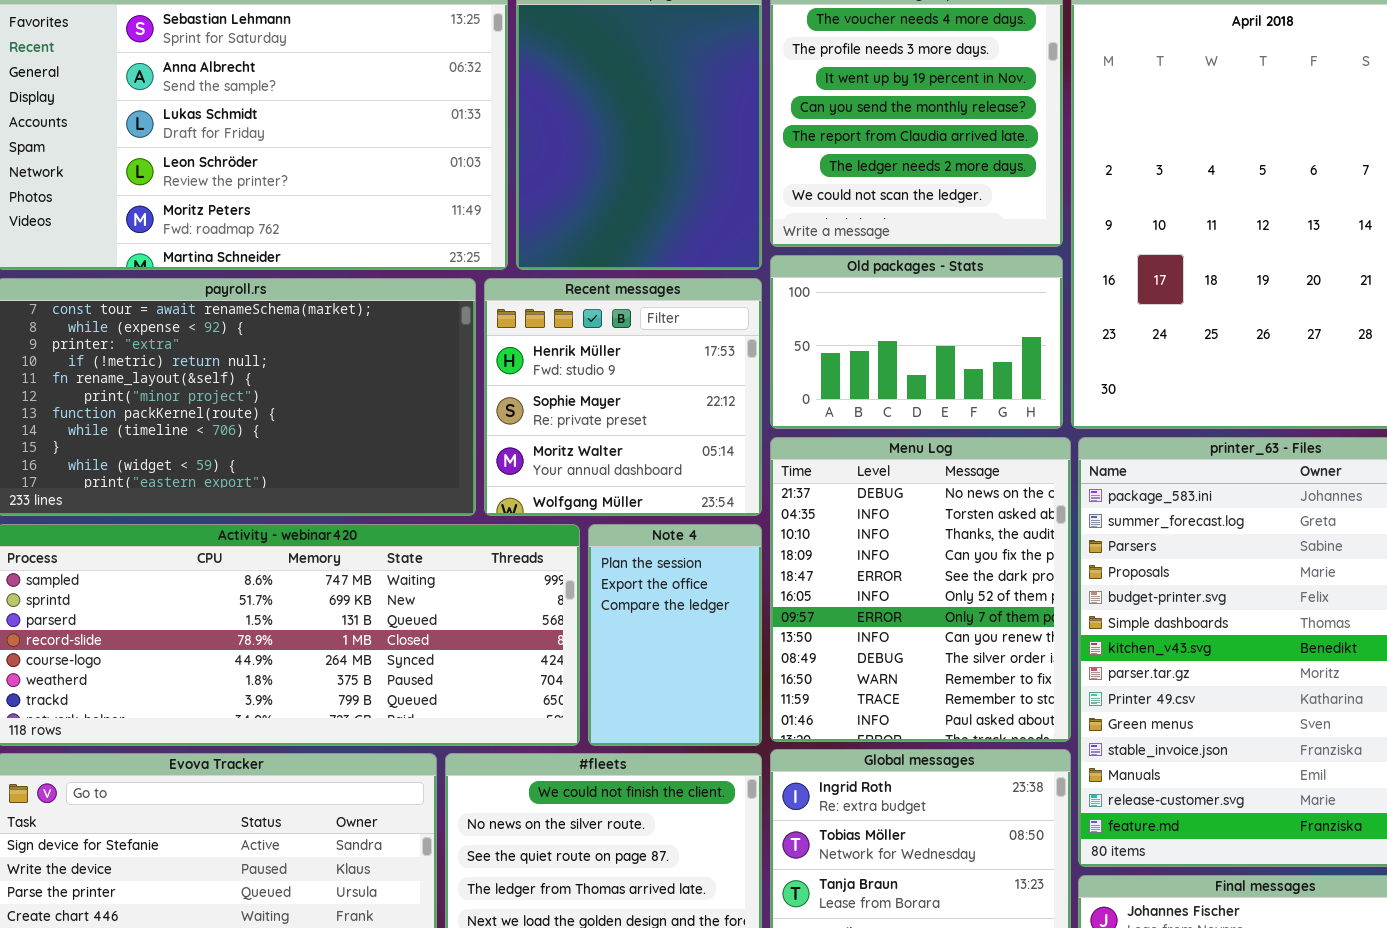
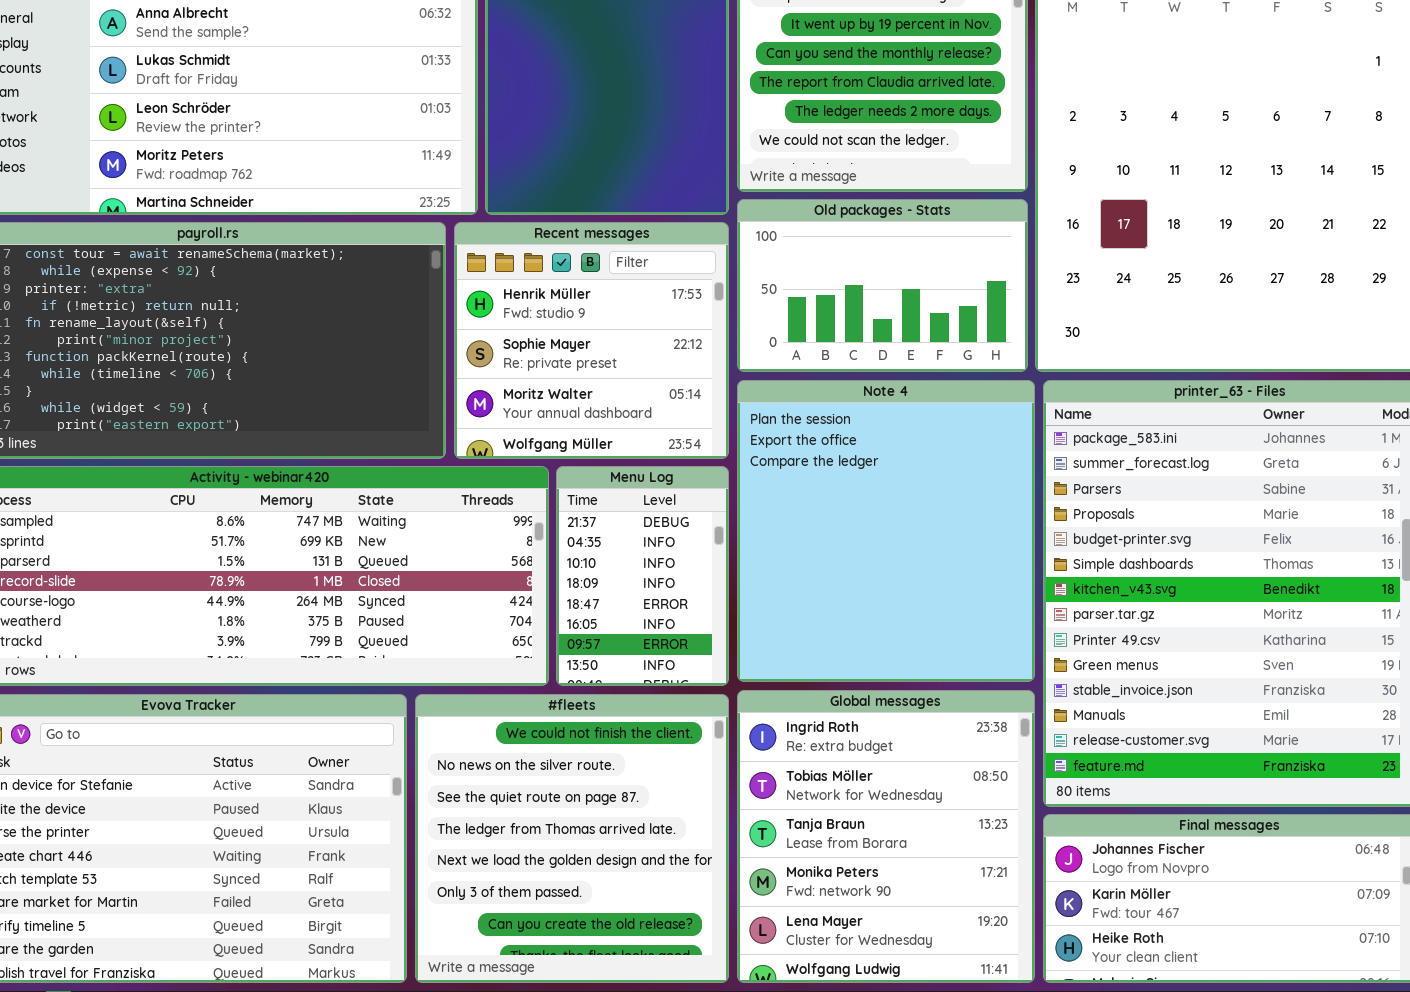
Menu Log: [770,437,1071,742] -> [556,466,729,686], moved, resized
Note 4: [588,524,762,746] -> [737,380,1035,682], moved, resized

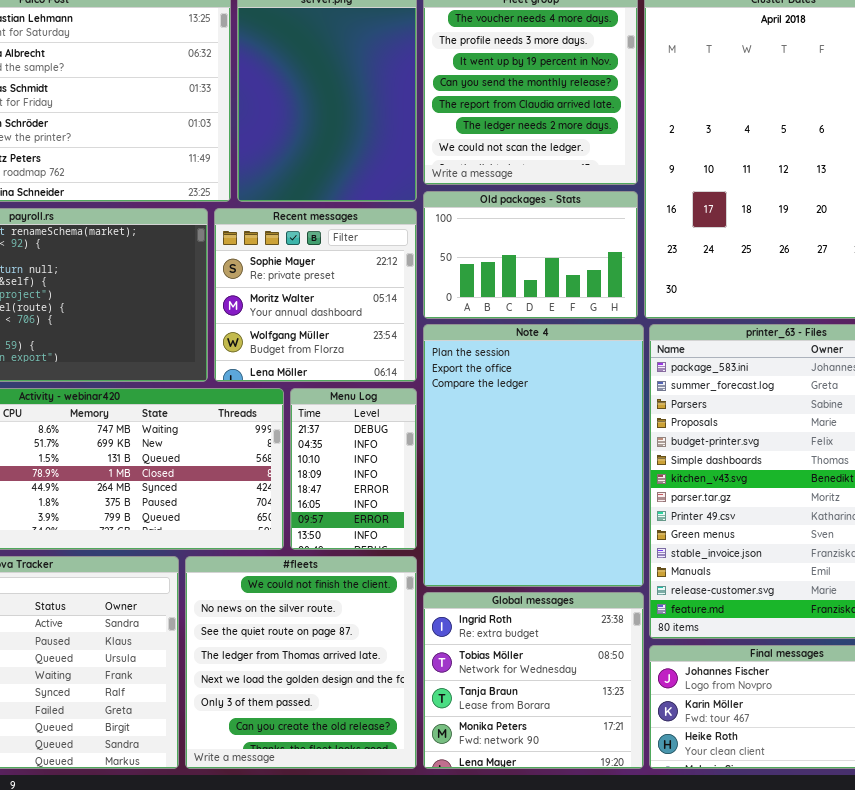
Recent messages: [454,222,729,459] -> [214,208,417,382], scrolled down 1 row
Note 4: [737,380,1035,682] -> [423,324,644,587], resized
Global messages: [737,690,1035,983] -> [423,592,644,769], resized

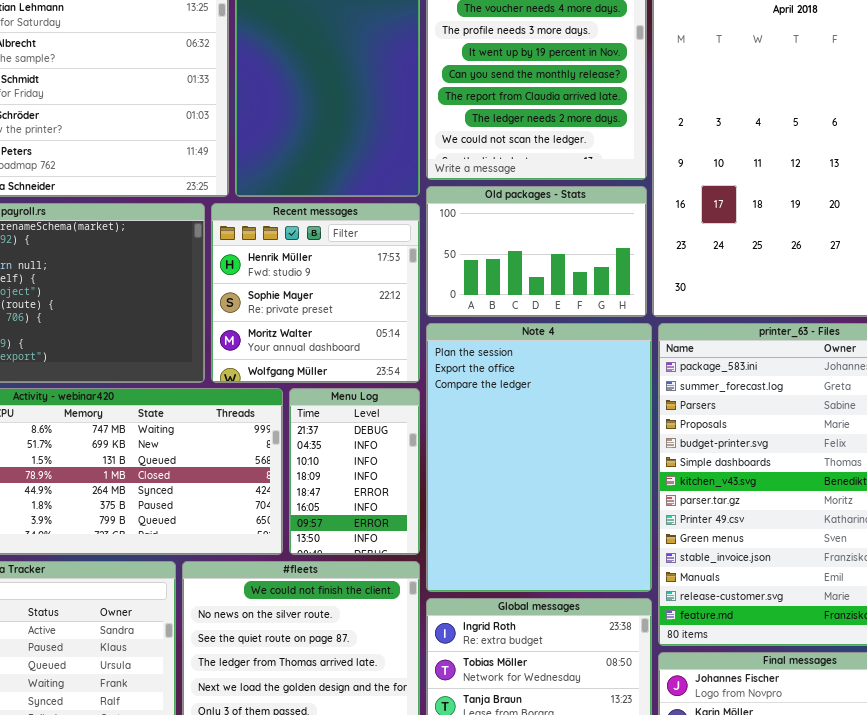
Recent messages: [214,208,417,382] -> [211,203,420,383], scrolled up 1 row

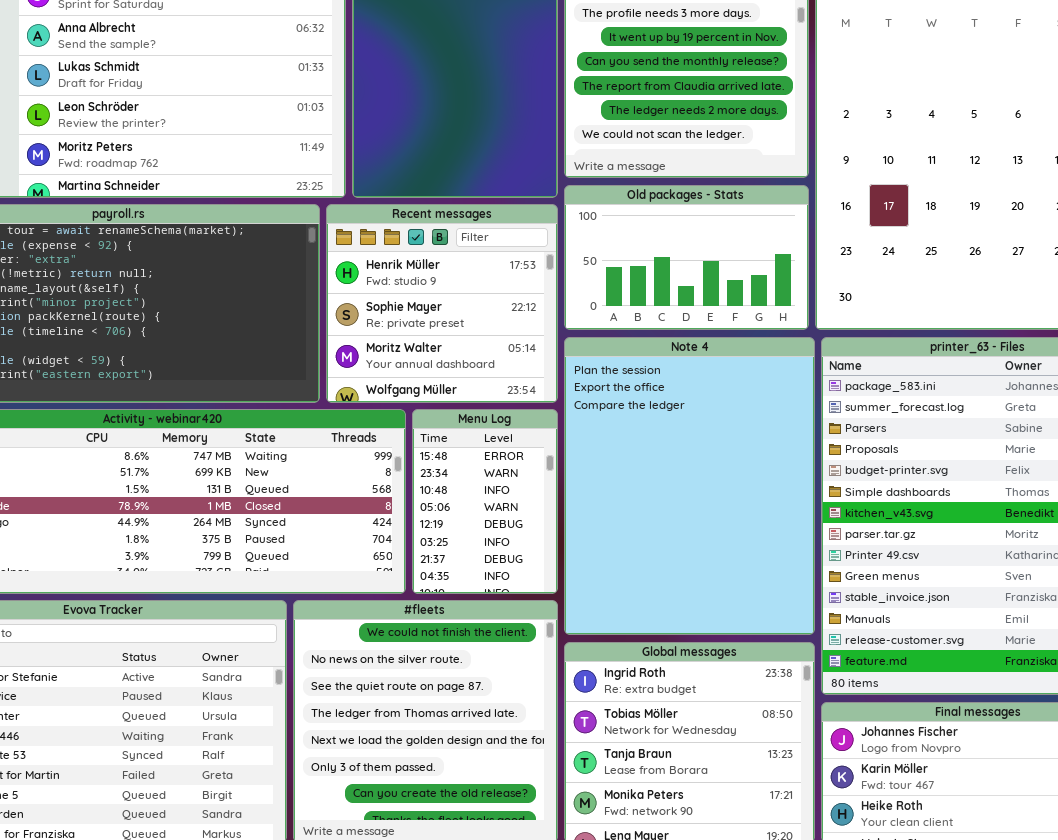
Menu Log: [289,388,420,555] -> [412,409,558,594], scrolled up 6 rows

